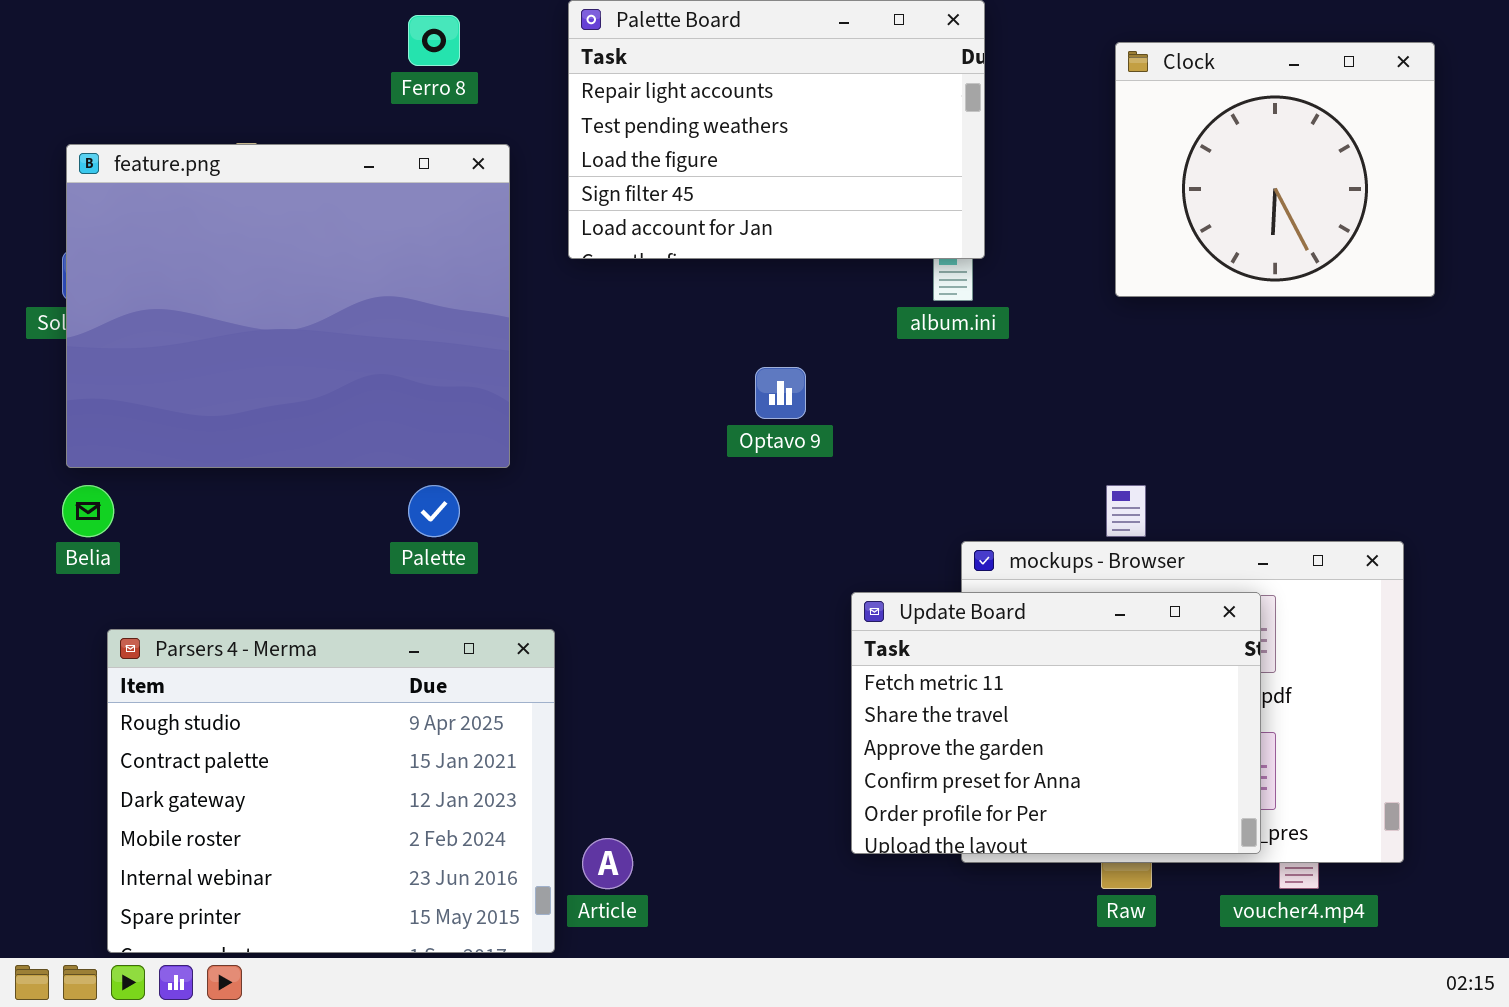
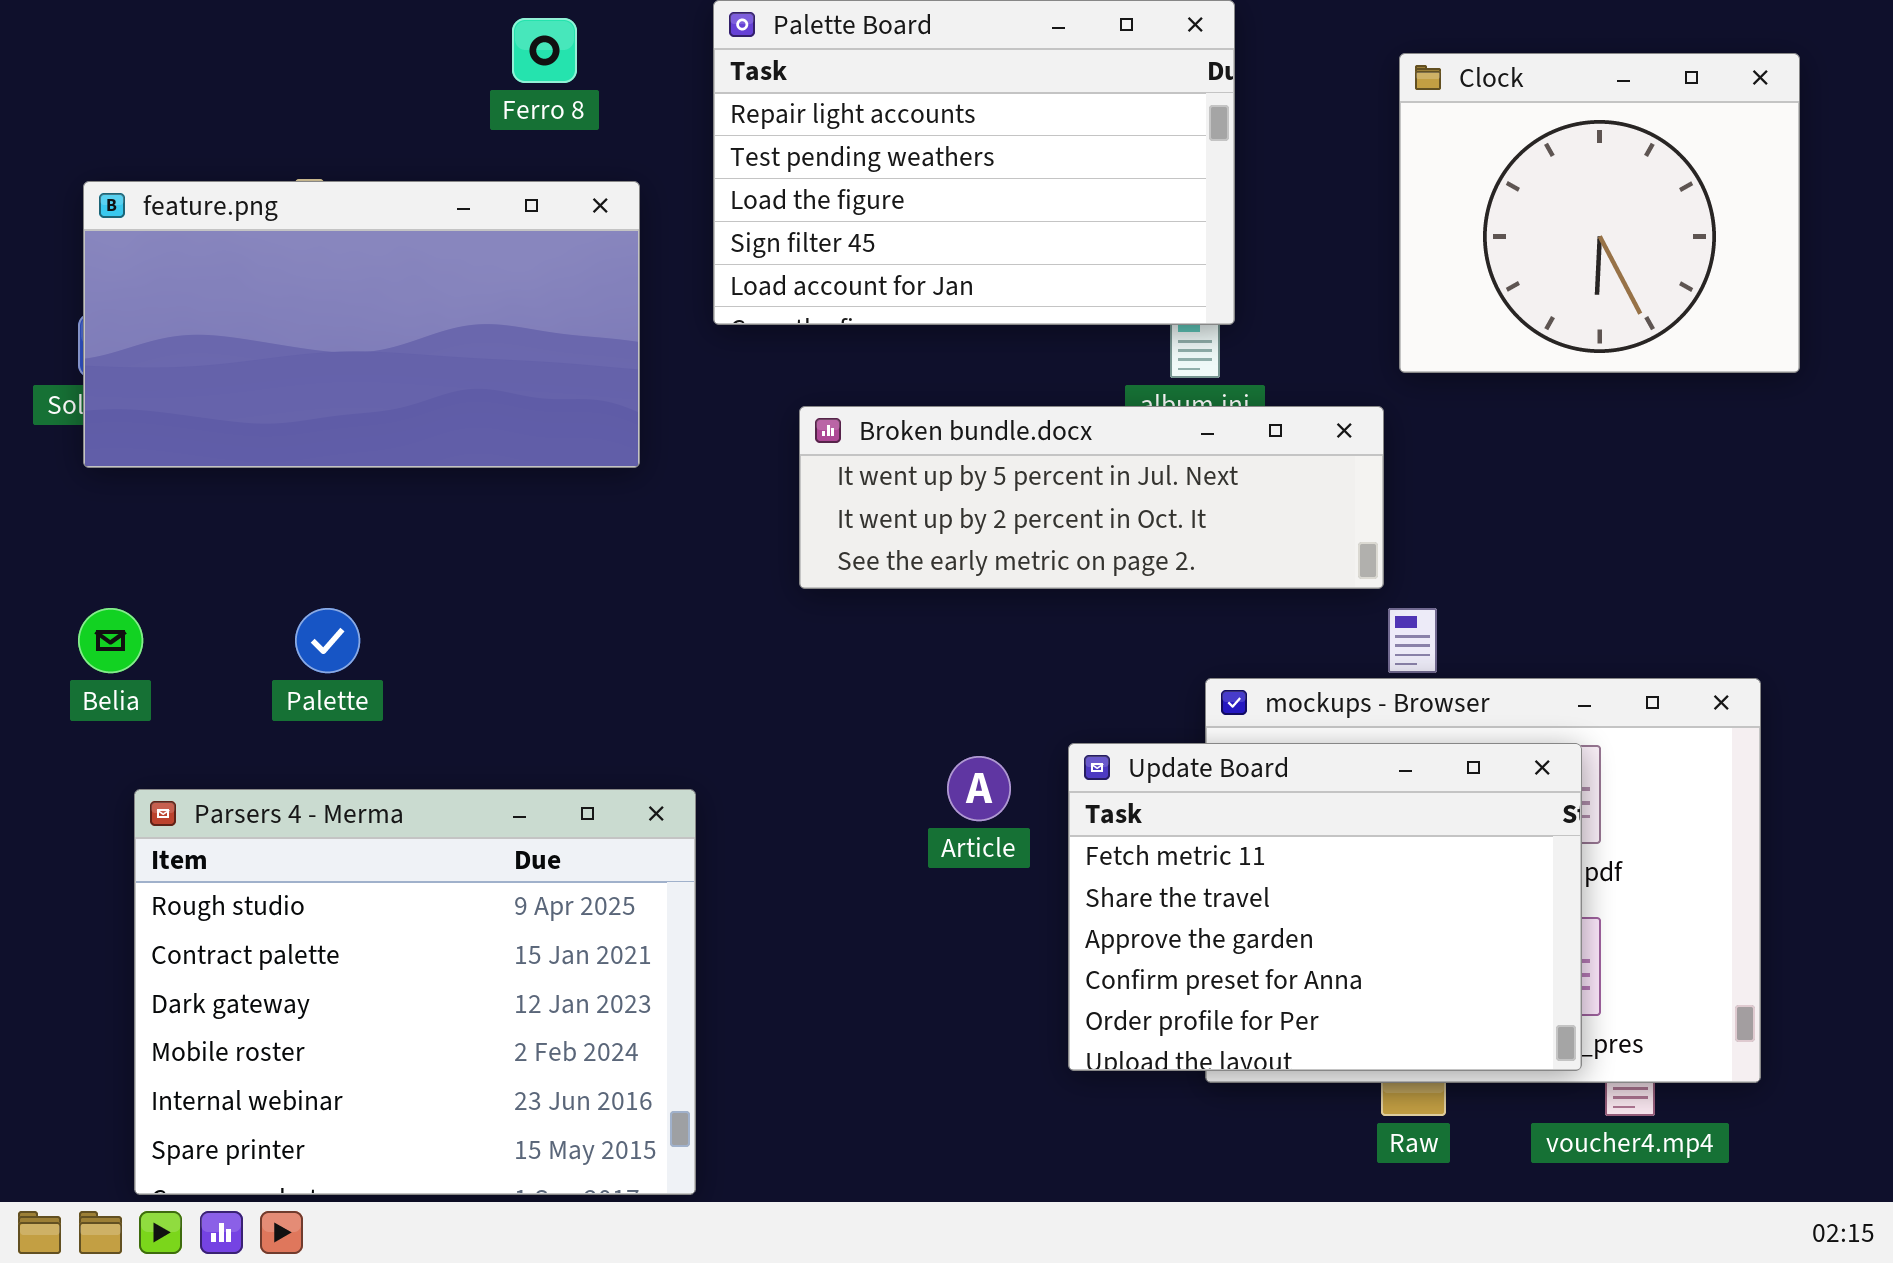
feature.png: [66,144,510,468] -> [83,181,640,468], resized
Broken bundle.docx: none -> [799,406,1384,589], opened
Palette: [408,485,460,537] -> [295,608,360,673], moved
Article: [582,838,633,889] -> [947,756,1011,821], moved

